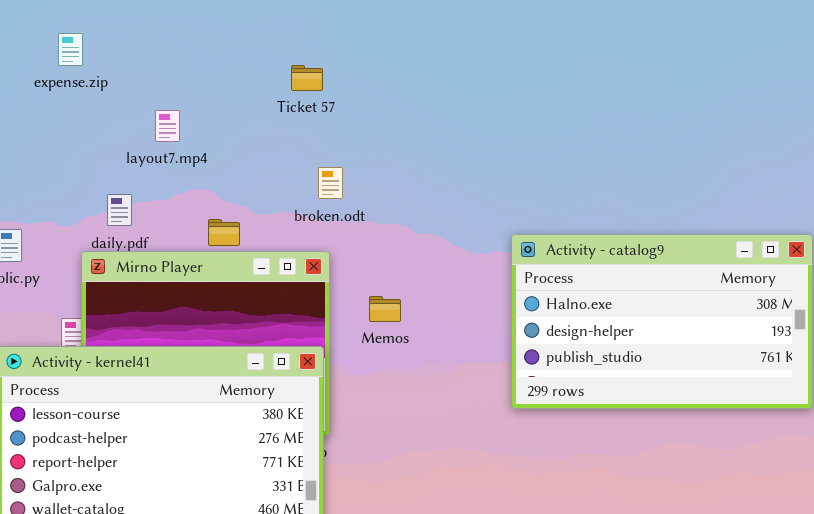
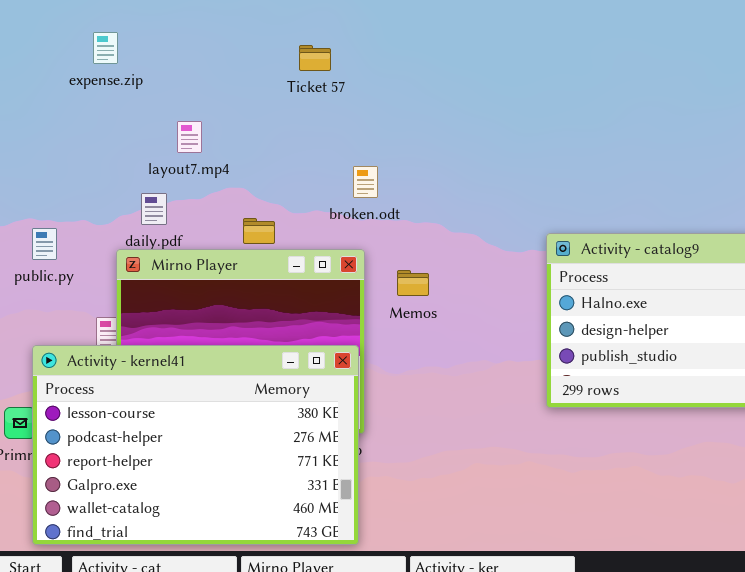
Ticket 57: [291,65,323,91] -> [299,45,331,71], moved
layout7.mp4: [155,110,180,142] -> [177,121,202,153], moved
Memos: [369,296,401,322] -> [397,270,429,296], moved

